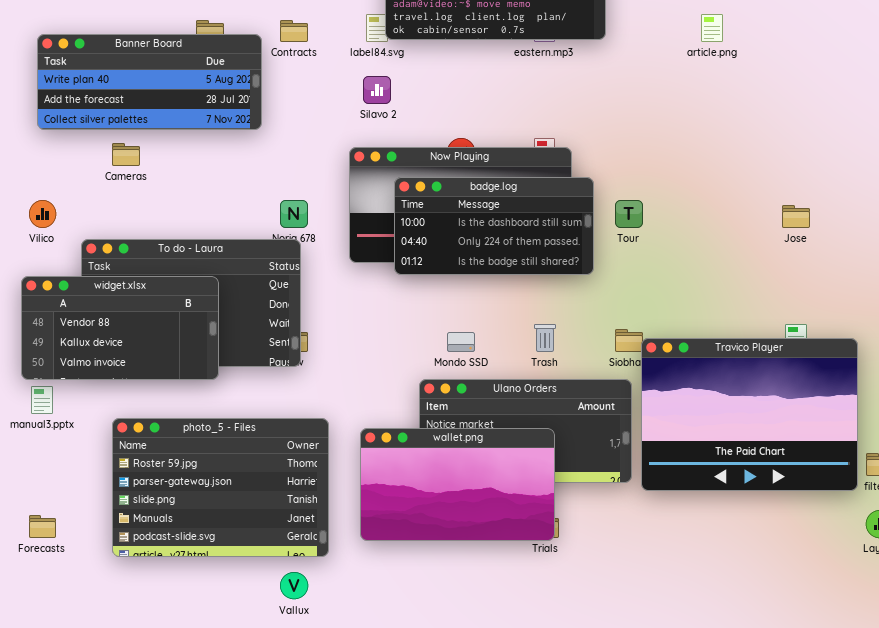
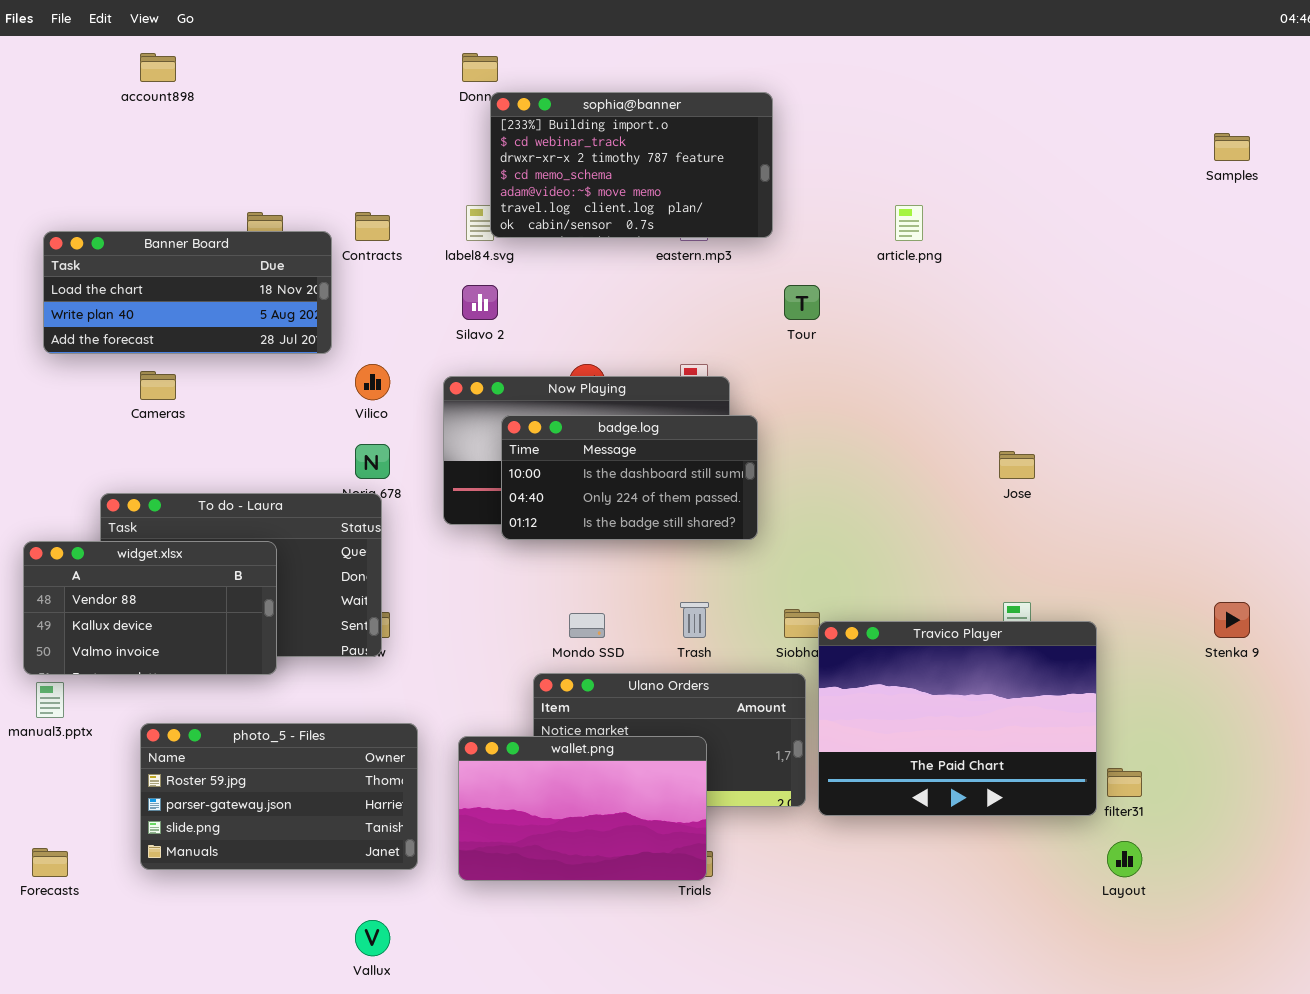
Banner Board: [37,34,262,130] -> [43,231,332,354], scrolled up 1 row
Vilico: [29,200,56,228] -> [355,364,390,400], moved
Tour: [615,200,643,228] -> [784,285,820,320], moved
photo_5 - Files: [112,418,329,557] -> [140,723,418,870], resized

